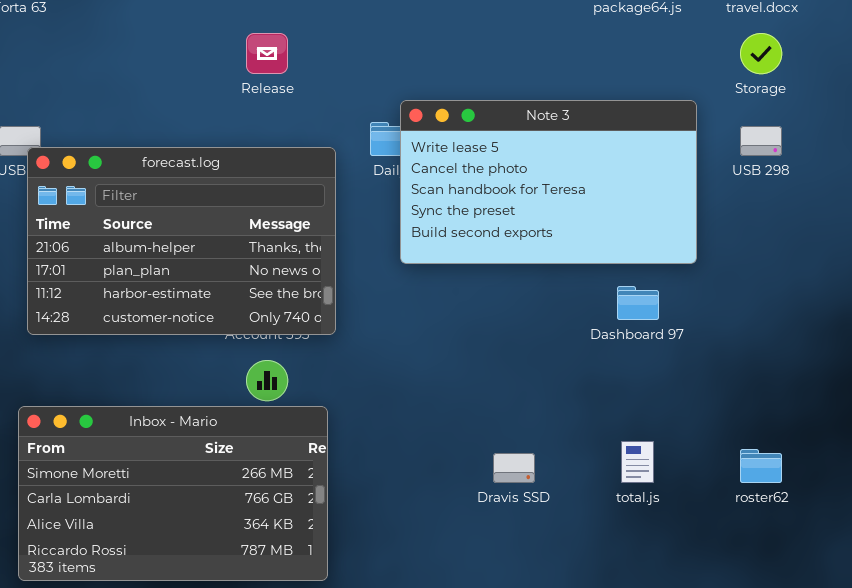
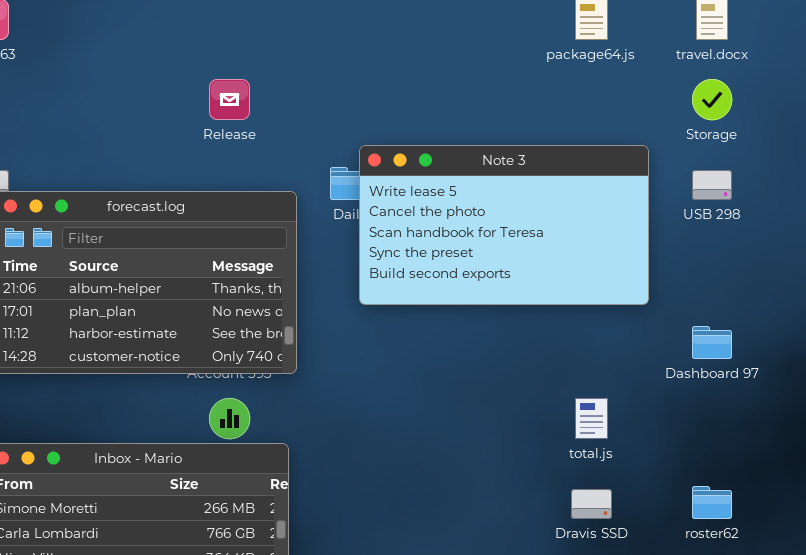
Dashboard 97: [617,286,659,320] -> [692,326,732,359], moved
total.js: [621,441,654,483] -> [575,398,608,439], moved
Dravis SSD: [493,453,535,483] -> [571,489,612,519], moved

